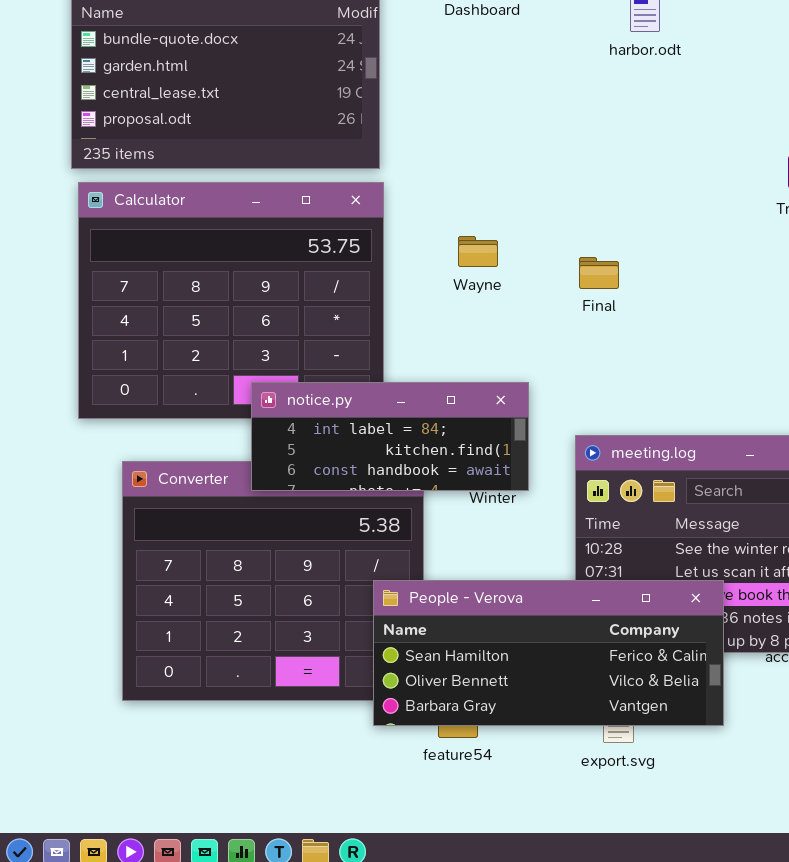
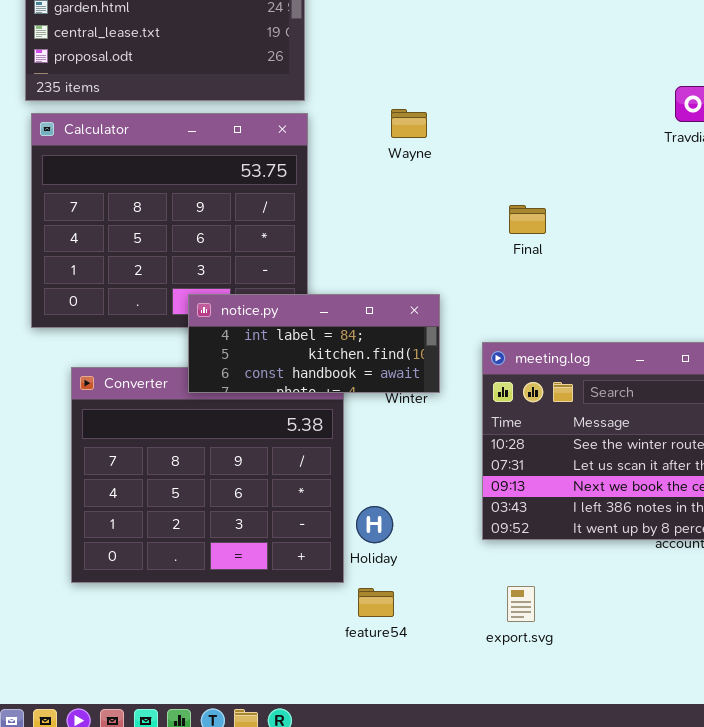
Wayne: [458,236,498,267] -> [391,109,427,138], moved
Final: [579,257,619,289] -> [509,205,546,234], moved
People - Verova: [373,580,724,726] -> none, closed

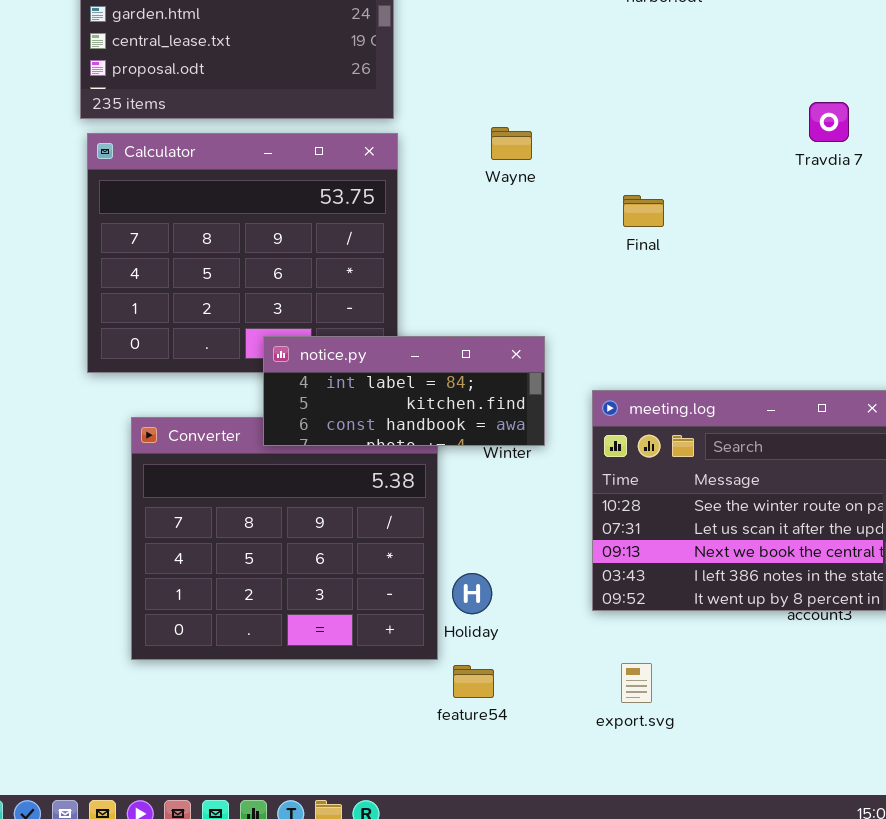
Final: [509,205,546,234] -> [623,195,664,227], moved

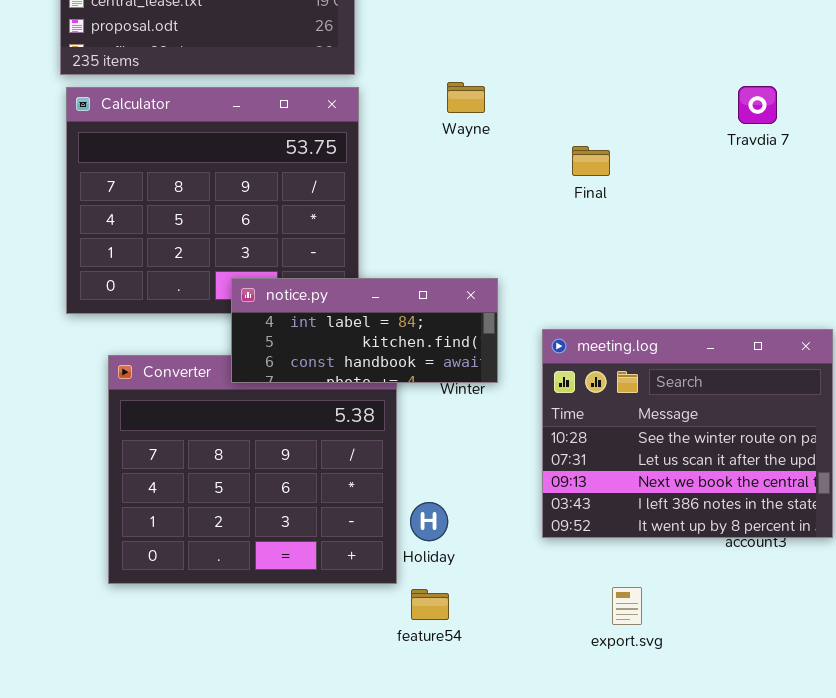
Travdia 7: [809,102,849,142] -> [738,86,777,124], moved
export.svg: [621,663,652,703] -> [612,587,642,625], moved

